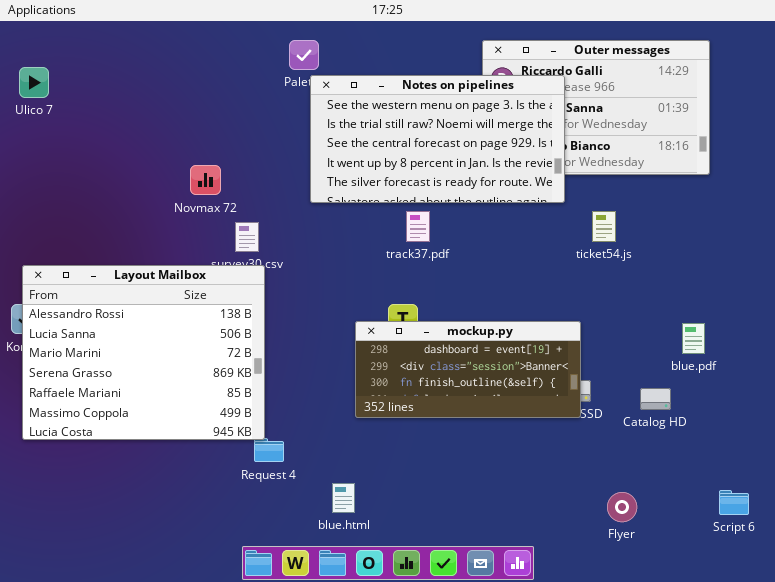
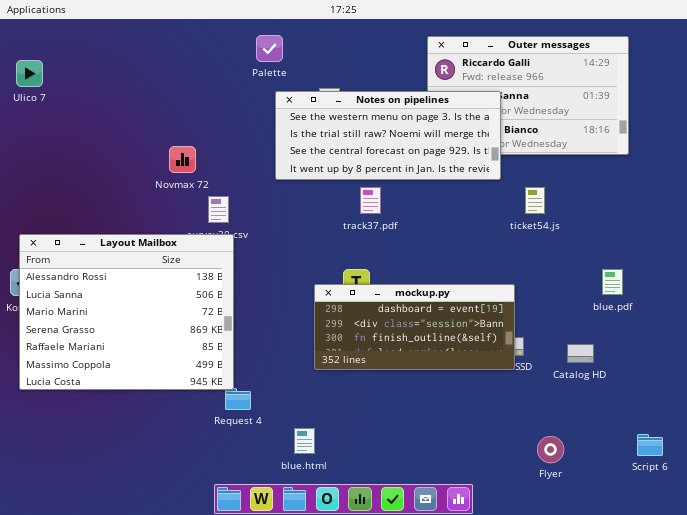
Notes on pipelines: [310,75,565,203] -> [275,91,501,180], resized
blue.pdf: [682,323,705,354] -> [602,269,623,295], moved

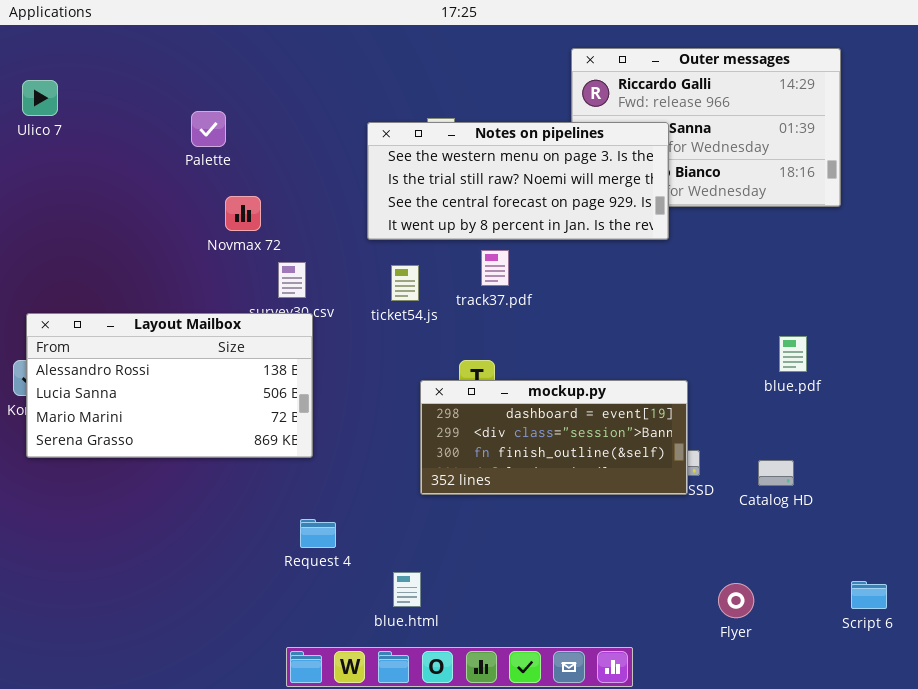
Palette: [256,35,283,62] -> [191,111,226,147], moved
ticket54.js: [525,187,545,214] -> [391,265,419,301], moved
Layout Mailbox: [19,234,234,390] -> [26,313,313,458], resized
blue.pdf: [602,269,623,295] -> [779,336,807,372], moved

